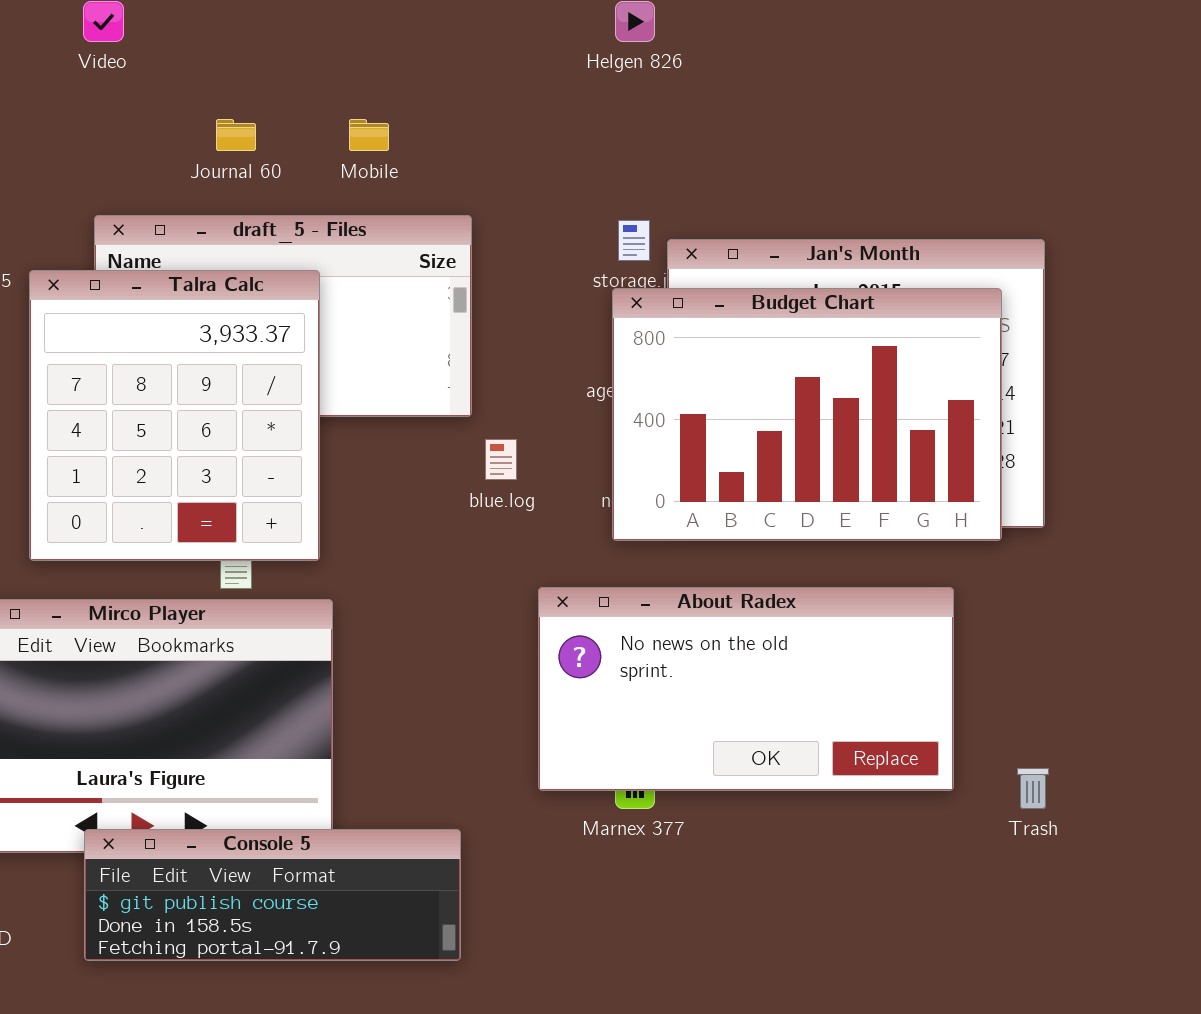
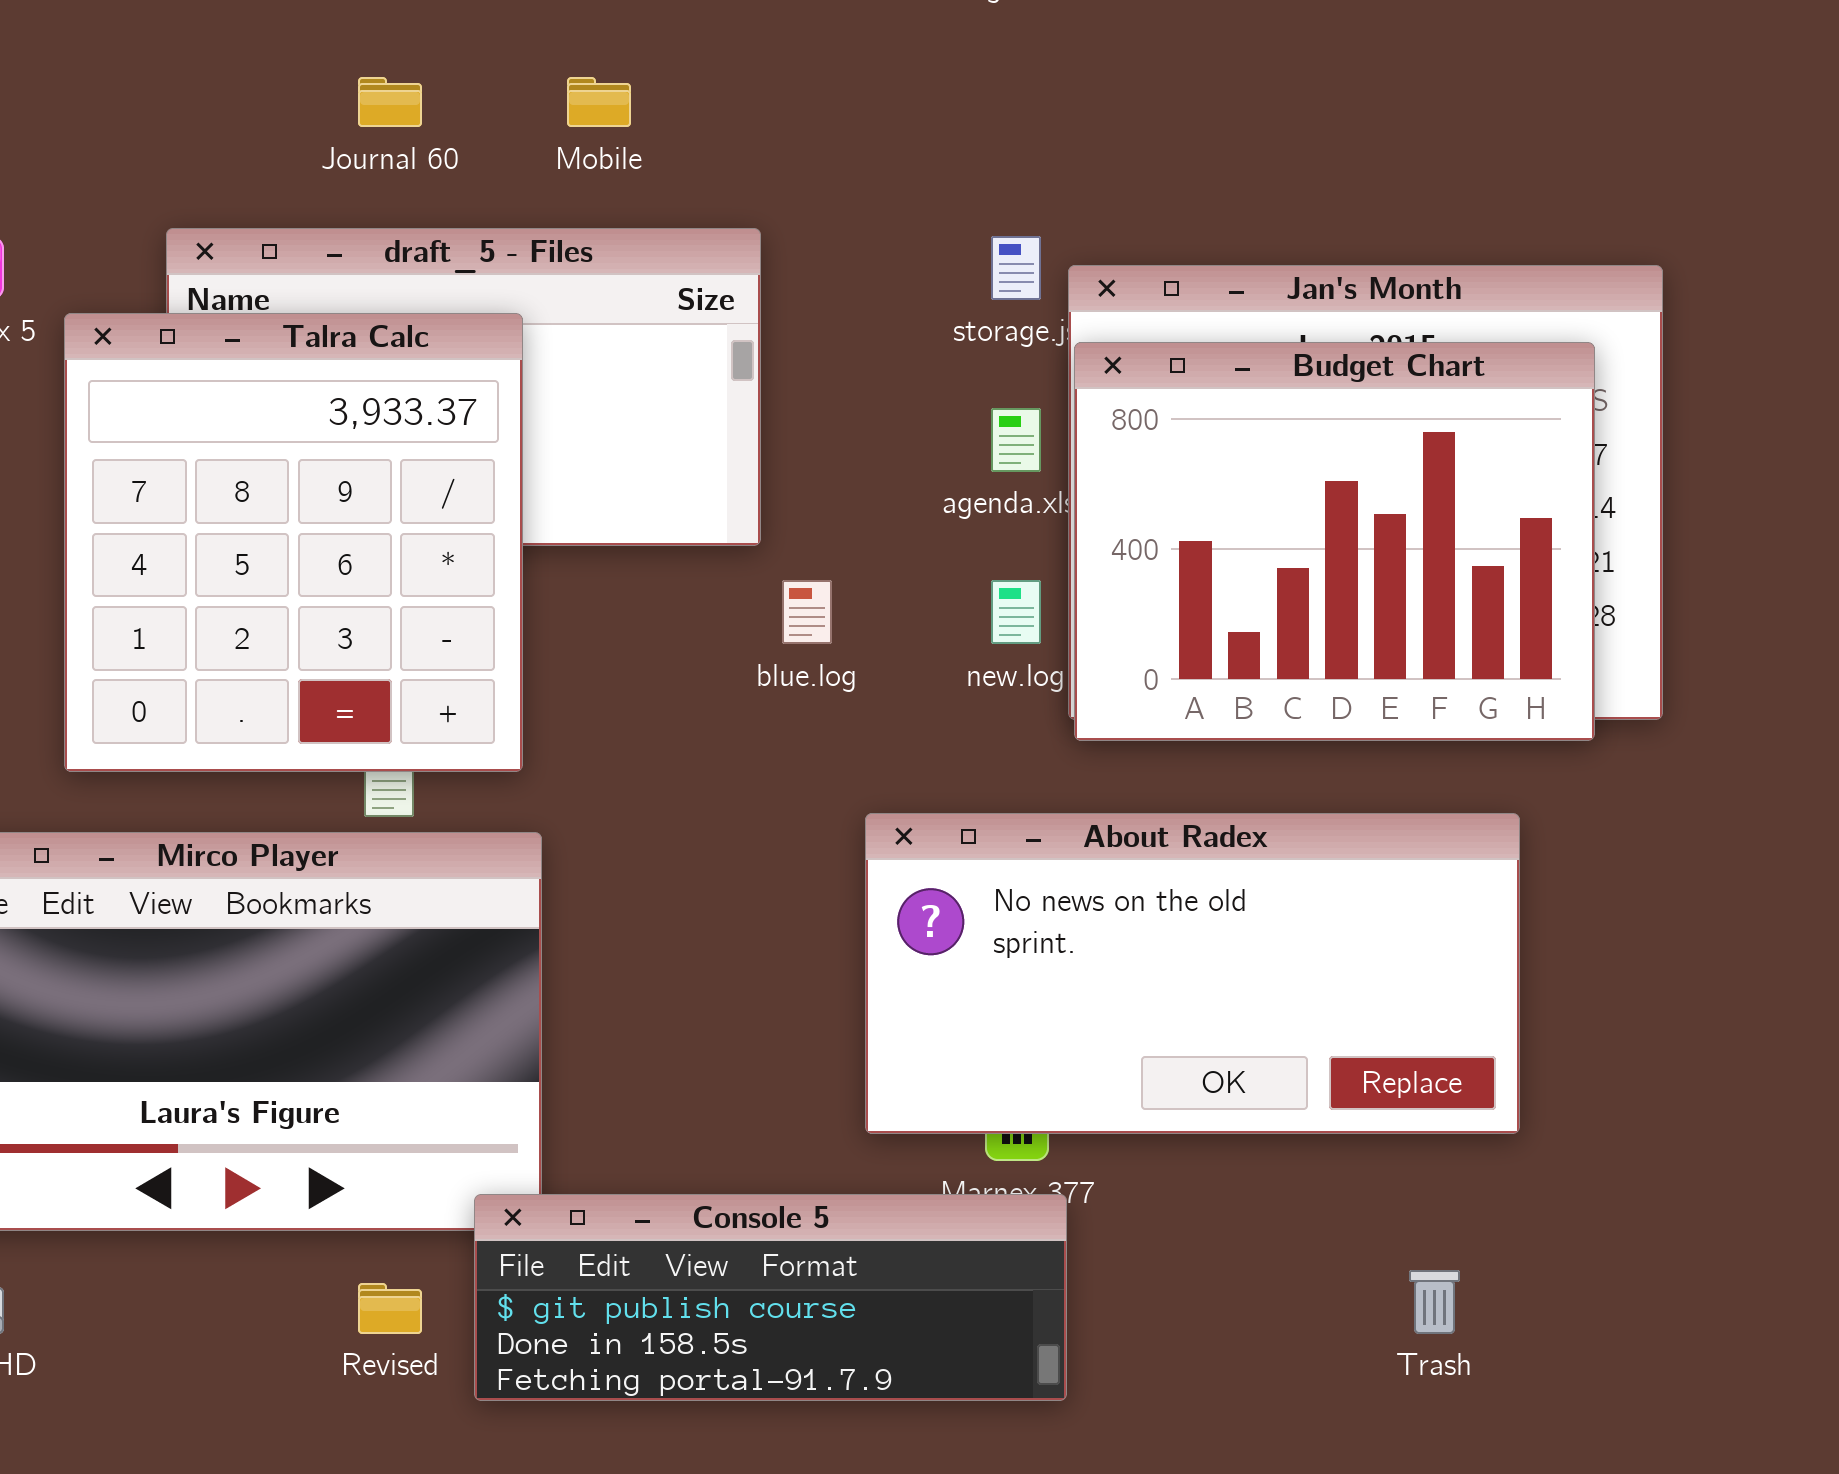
Budget Chart: [612,288,1002,541] -> [1074,342,1595,741], resized
Trash: [1017,768,1049,809] -> [1409,1270,1460,1334], moved
Console 5: [84,829,461,961] -> [474,1194,1067,1401], moved

